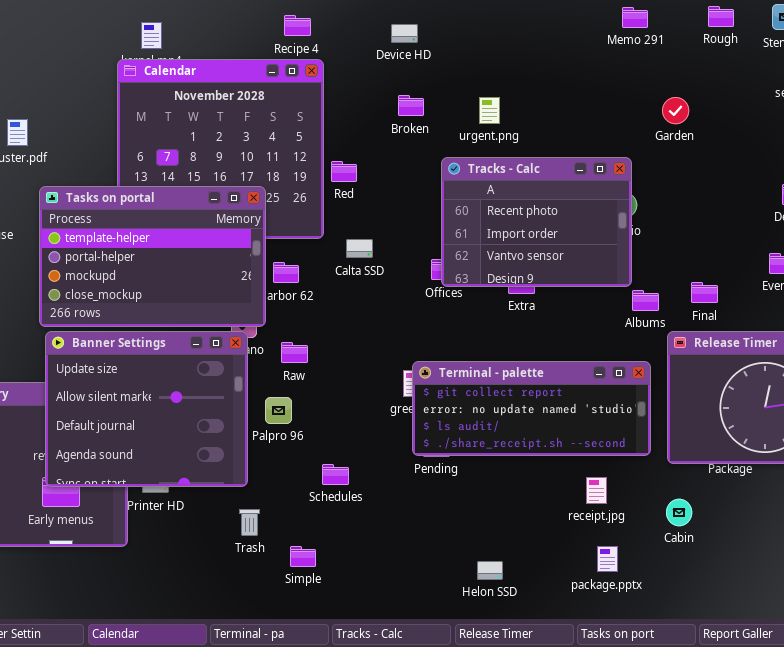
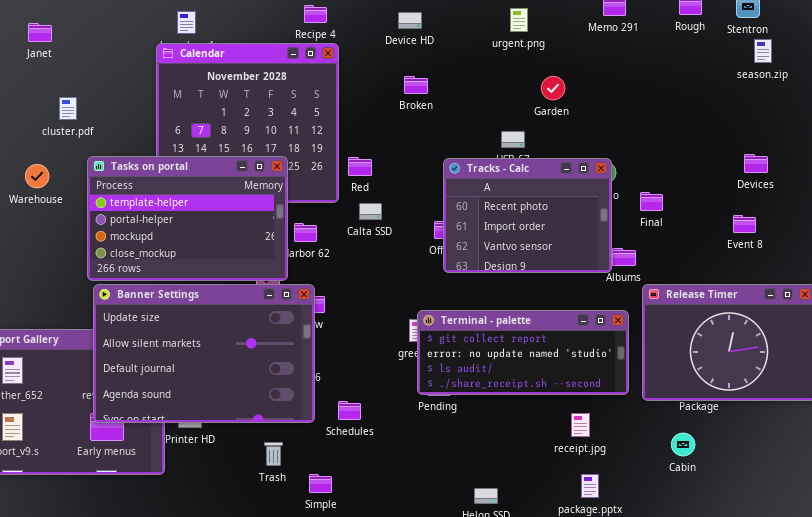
urgent.png: [479,97,500,124] -> [510,8,528,32], moved
Garden: [662,97,689,124] -> [541,76,565,100], moved
Tracks - Calc: [441,157,632,287] -> [443,158,612,273], moved
Red: [331,161,357,182] -> [348,157,372,176], moved
Final: [691,282,718,303] -> [640,192,663,211], moved
Banner Settings: [45,331,248,487] -> [93,284,315,423], resized
Cabin: [666,499,692,526] -> [671,433,695,456], moved

